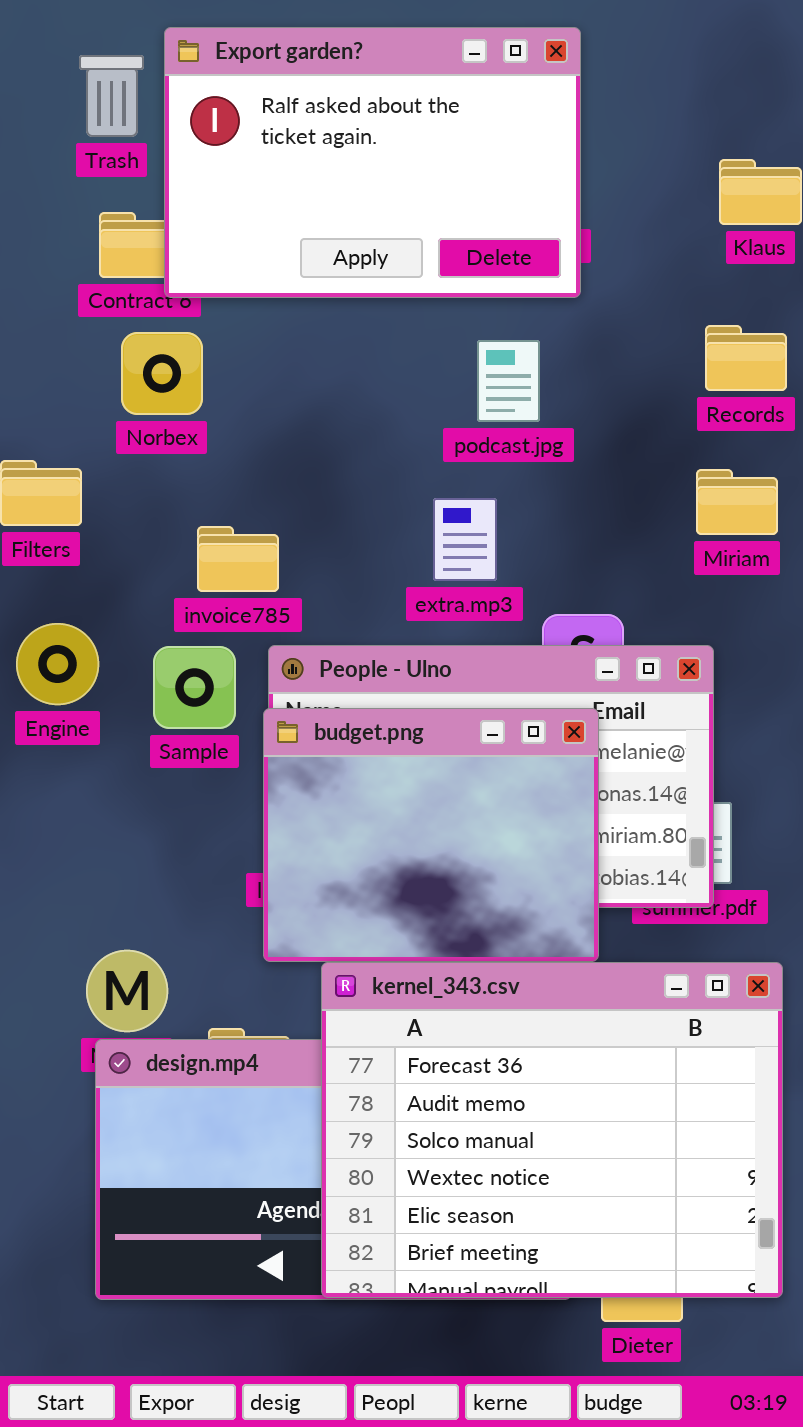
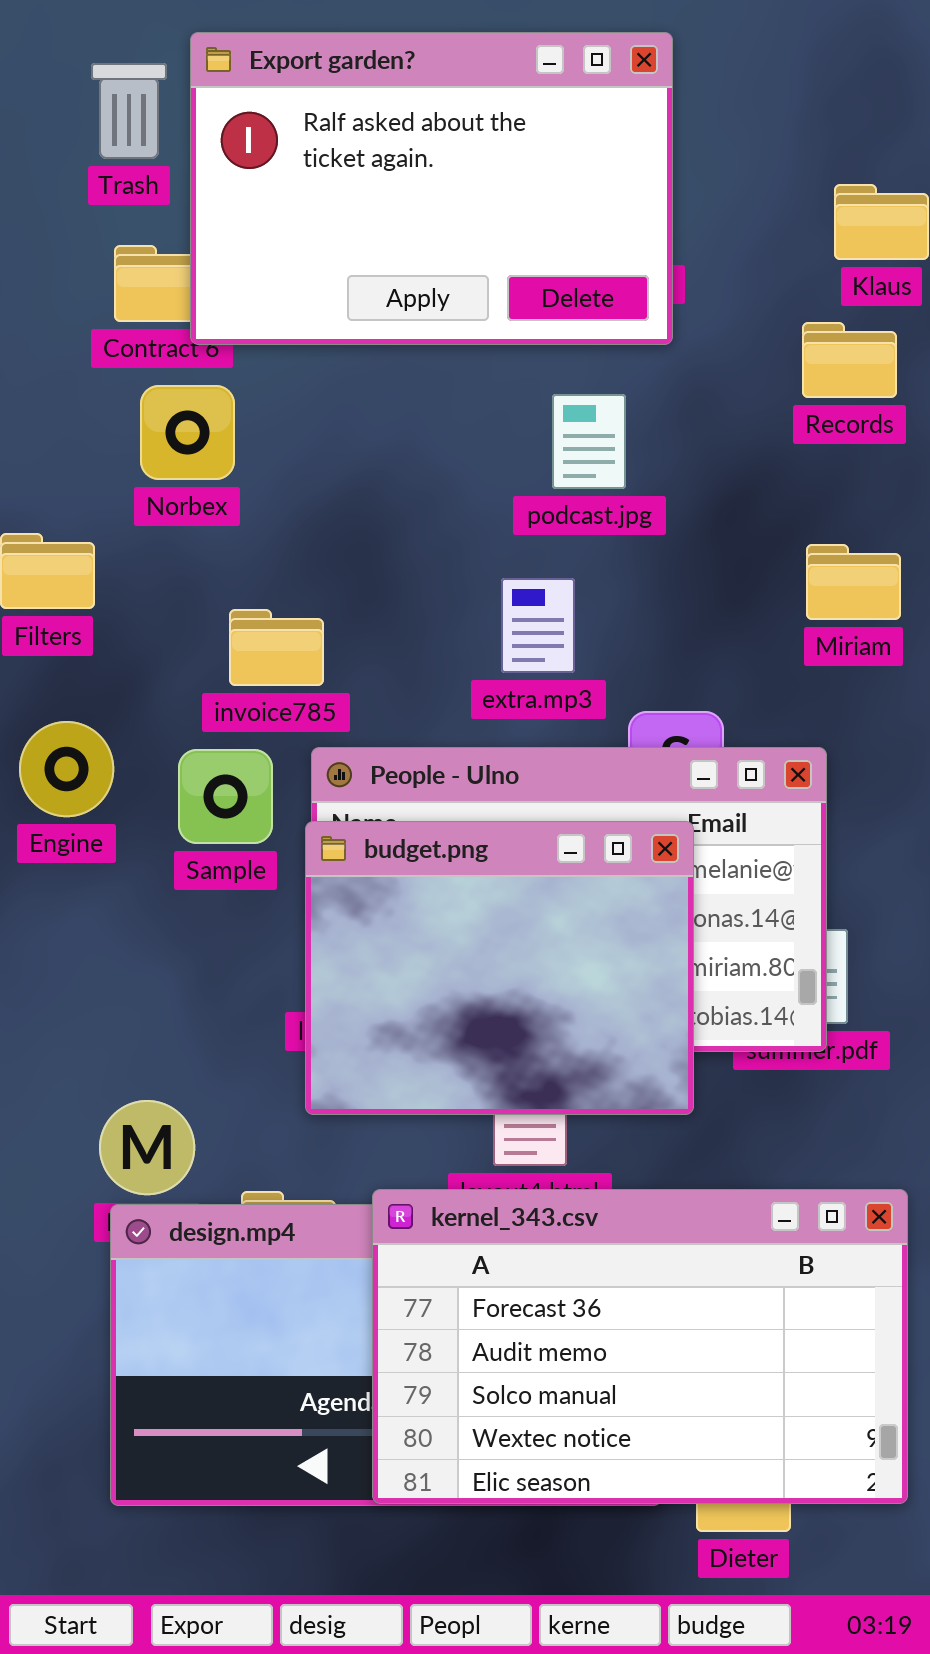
Records: [705,325,787,391] -> [802,322,897,398], moved
kernel_343.csv: [321,962,783,1298] -> [372,1189,908,1504], resized

